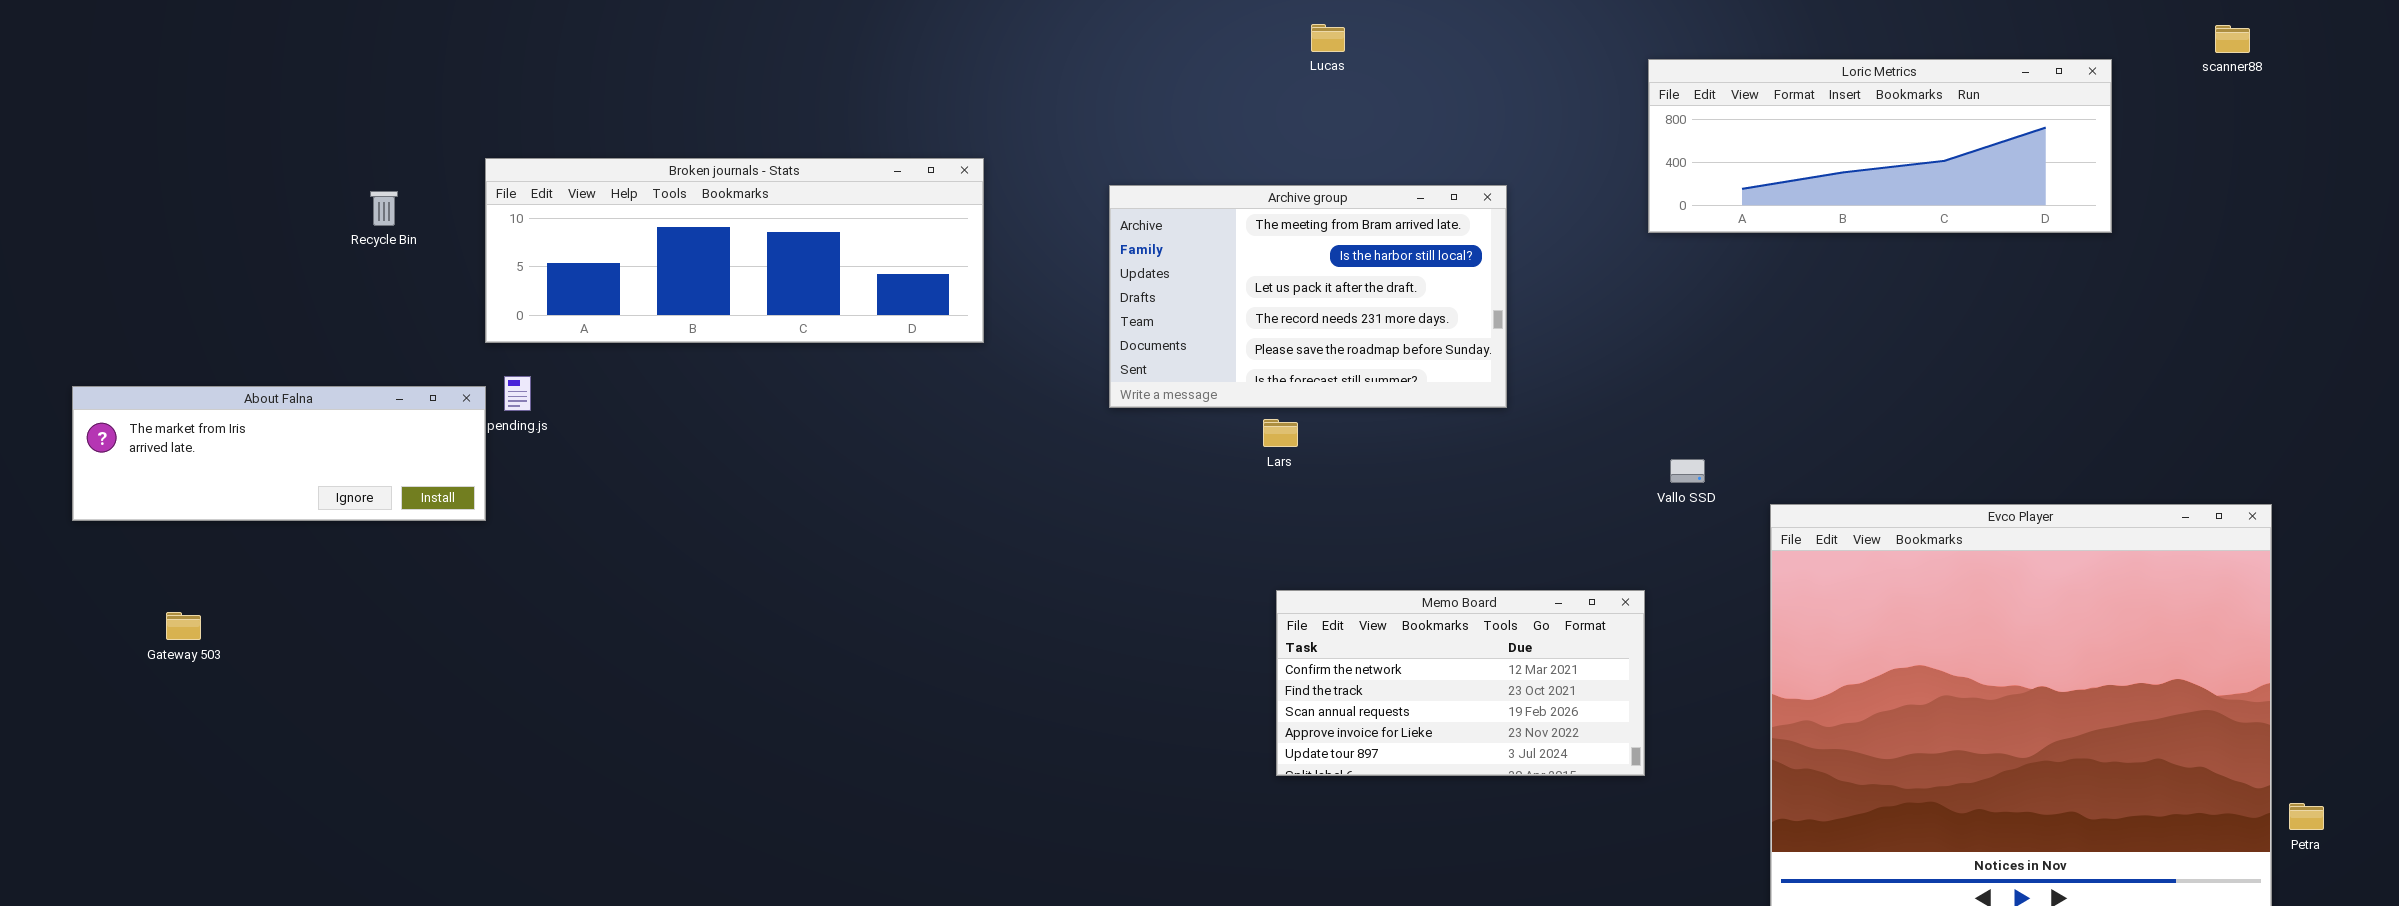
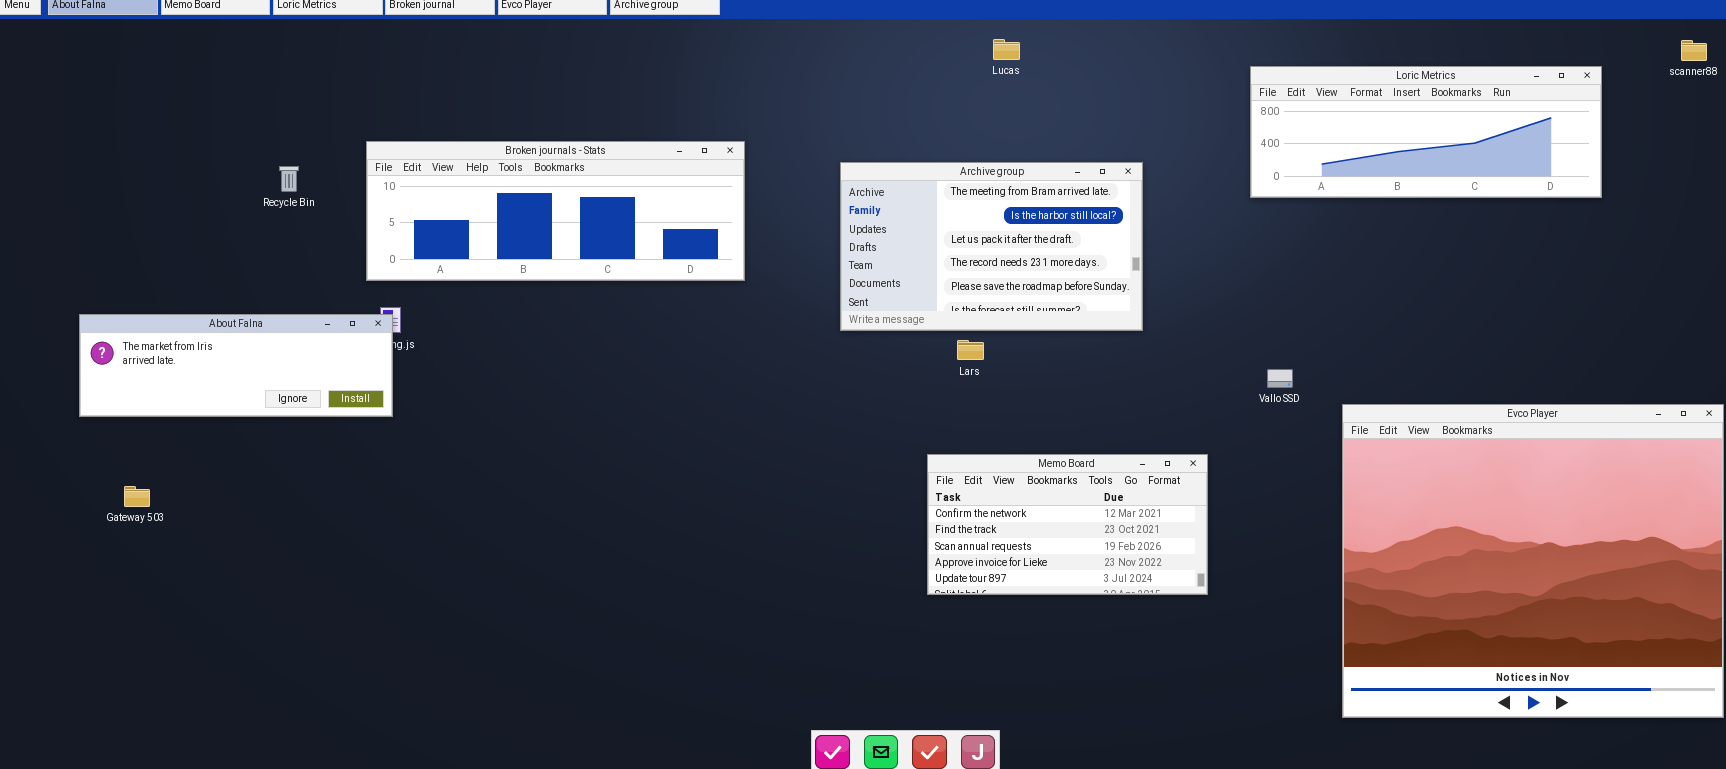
About Falna: [72,386,486,521] -> [79,314,393,417], moved
Memo Board: [1276,590,1645,776] -> [927,454,1208,595], moved

